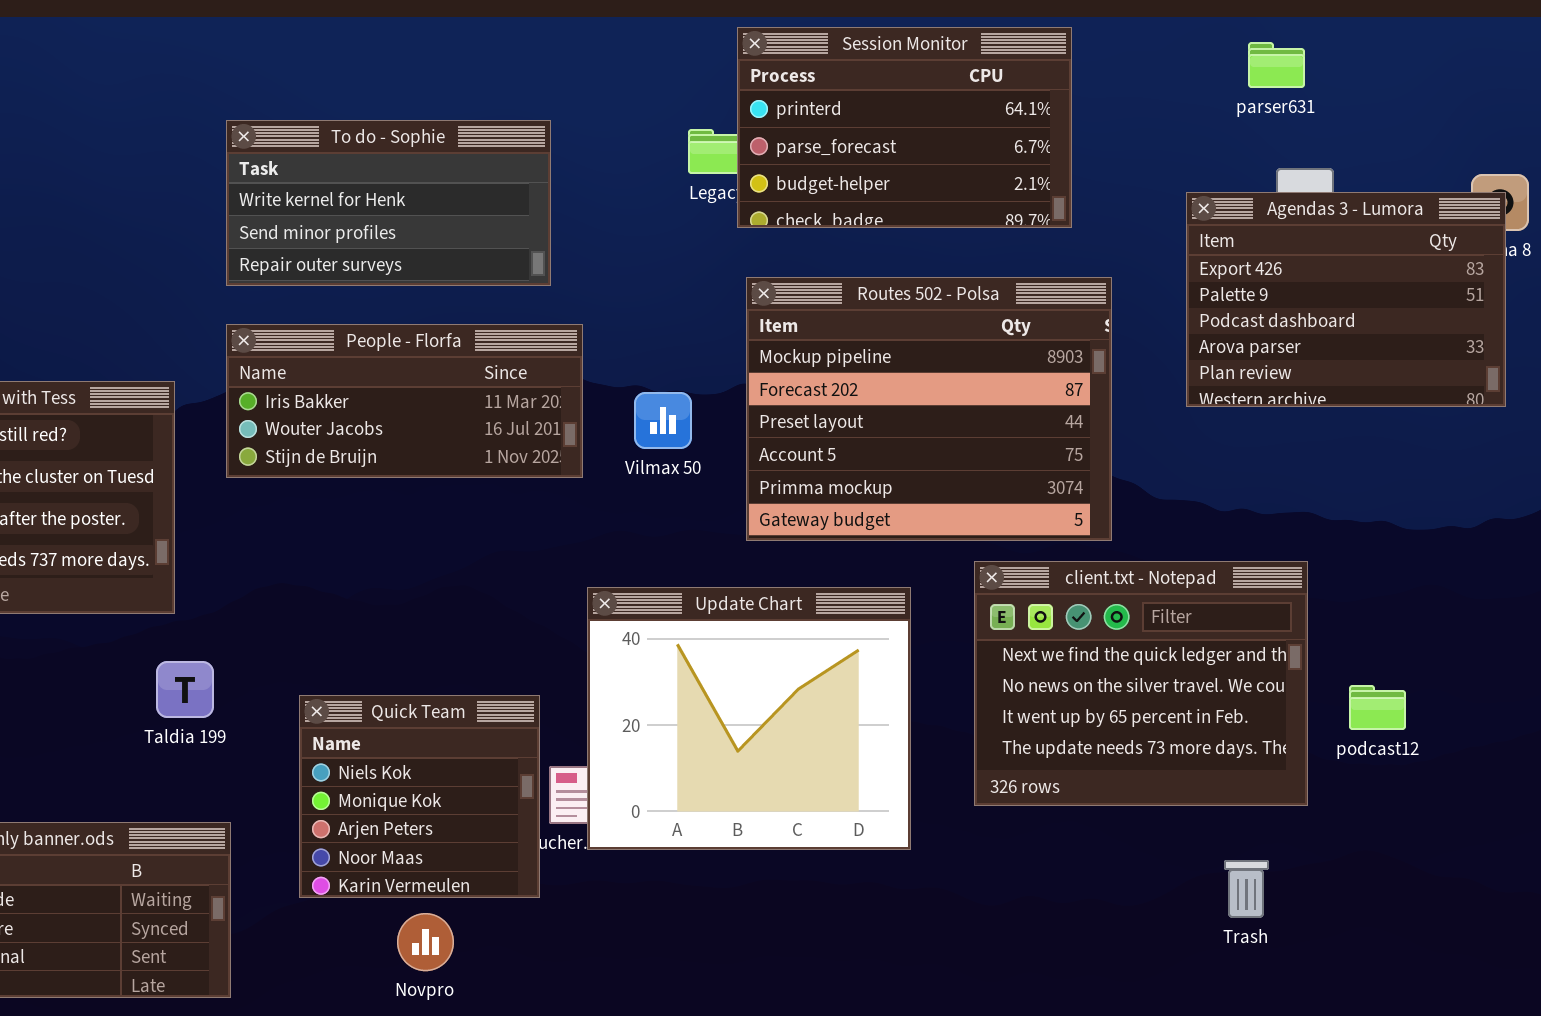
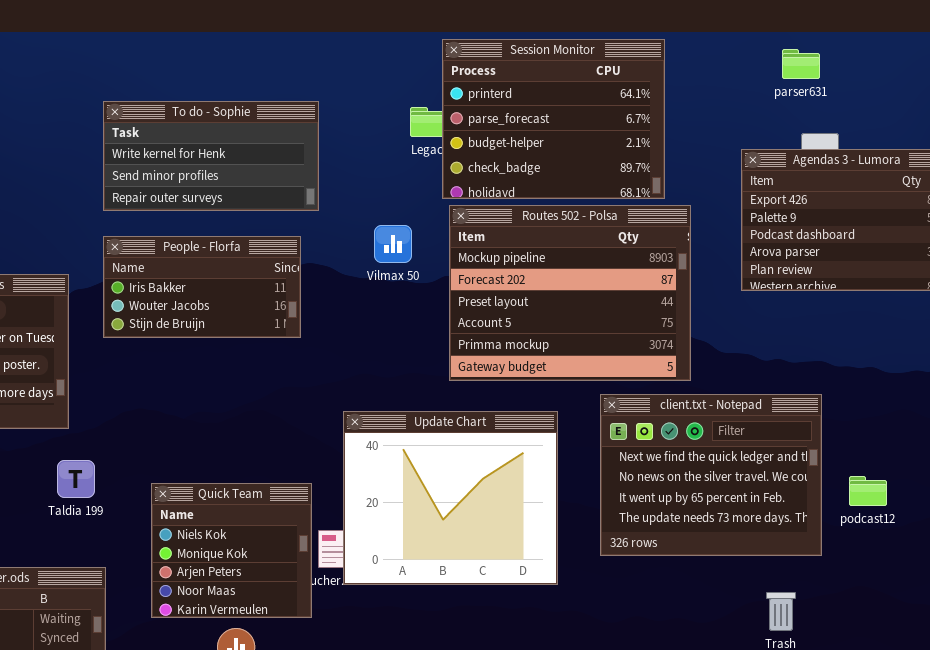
Session Monitor: [737,27,1072,228] -> [442,39,665,199], resized
People - Florfa: [226,324,583,478] -> [103,236,301,338], resized
Vilmax 50: [634,392,692,449] -> [374,225,412,263], moved

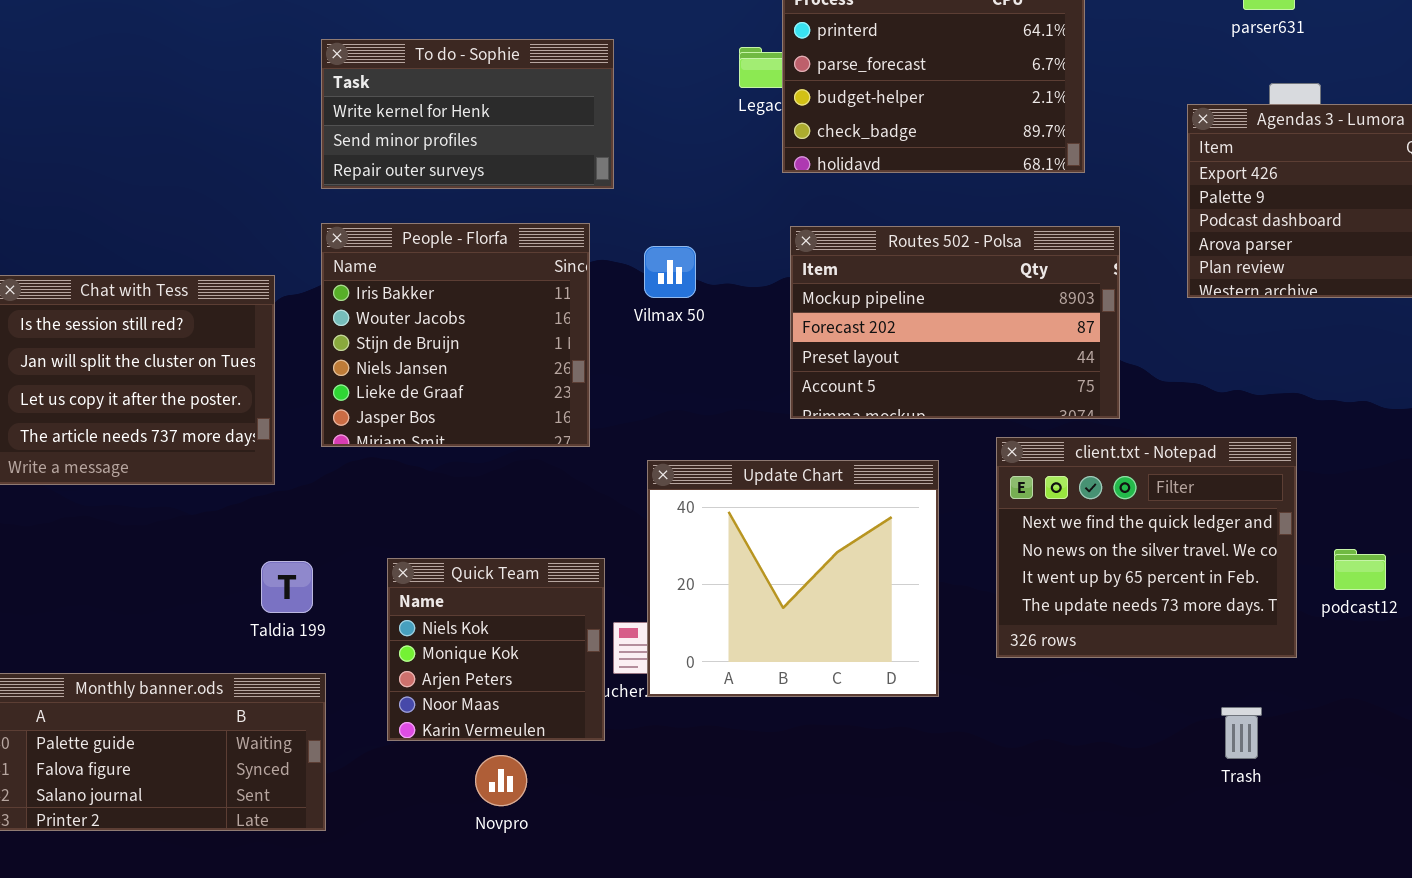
Routes 502 - Polsa: [449,205,691,381] -> [790,226,1120,419], resized
Vilmax 50: [374,225,412,263] -> [644,246,696,298], moved
People - Florfa: [103,236,301,338] -> [321,223,590,447], resized
Taldia 199: [57,460,95,498] -> [261,561,313,613], moved

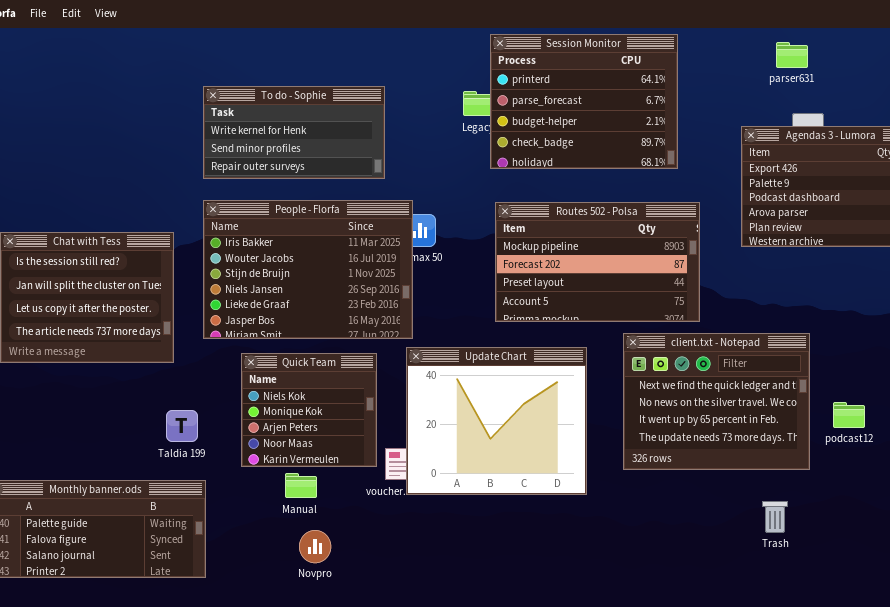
People - Florfa: [321,223,590,447] -> [203,200,413,339], resized
Quick Team: [387,558,605,741] -> [241,353,377,467], moved

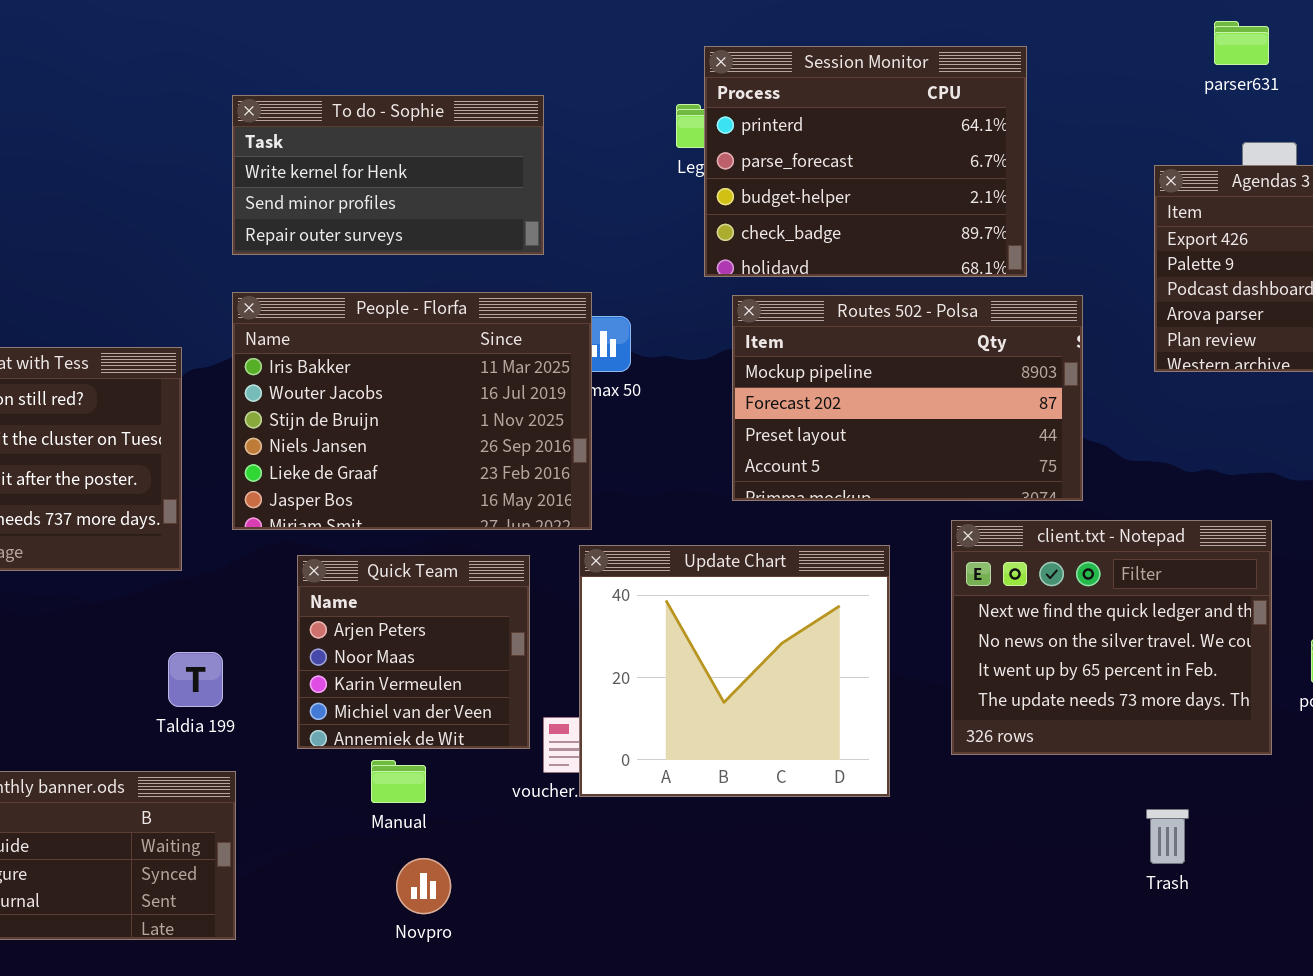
Session Monitor: [490,34,678,169] -> [704,46,1027,277], moved
Quick Team: [241,353,377,467] -> [297,555,530,749], scrolled down 2 rows
Trash: [762,501,788,533] -> [1146,809,1189,864], moved

